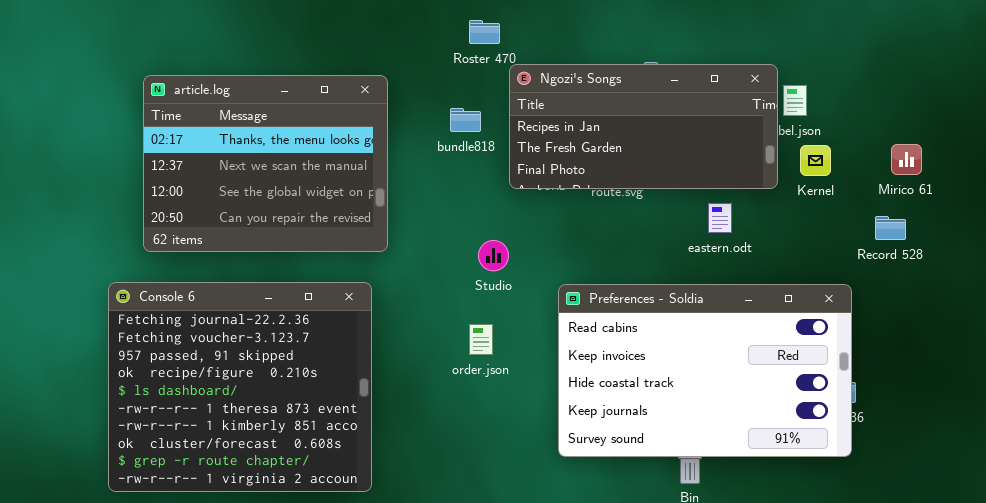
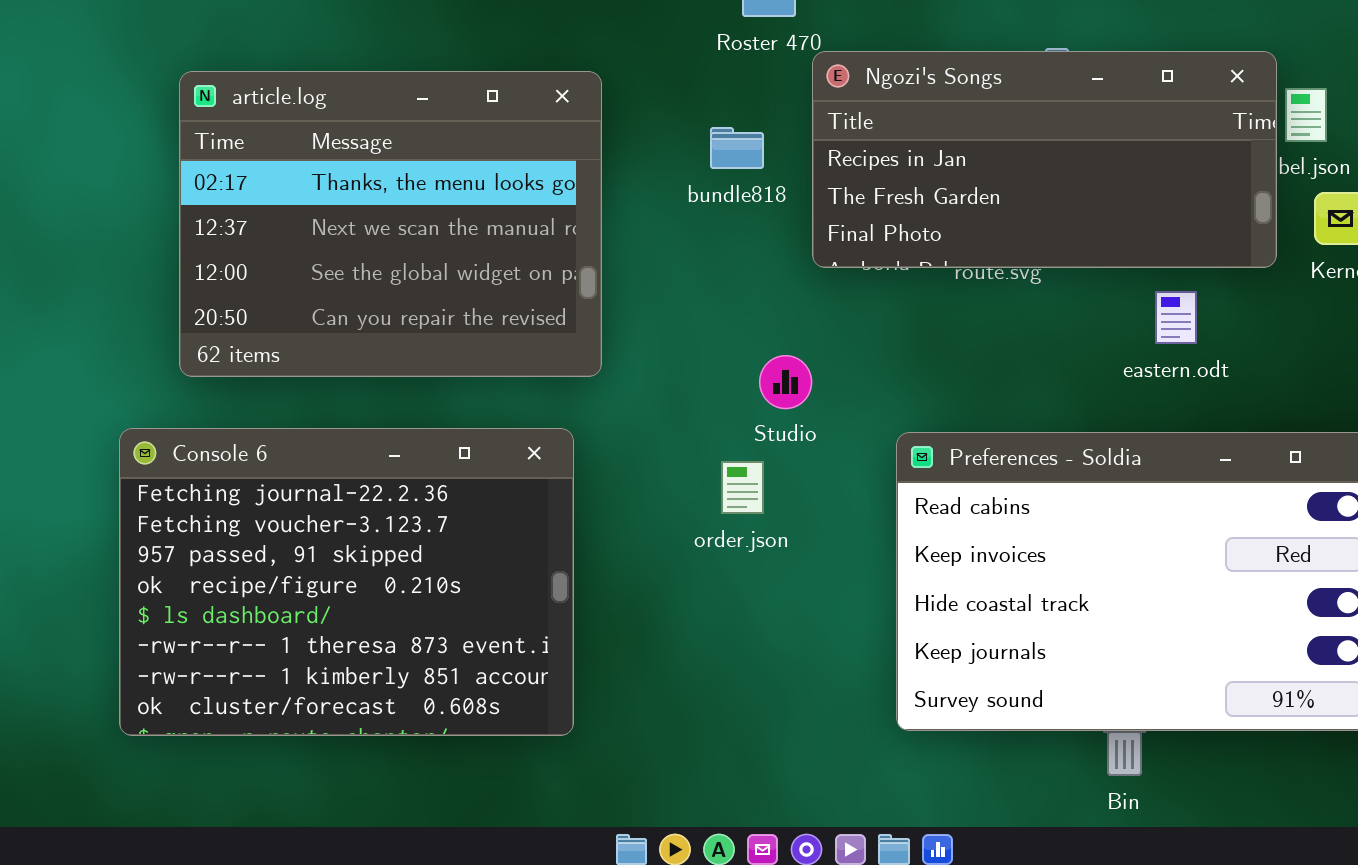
Console 6: [108,282,372,492] -> [119,428,574,736], resized
order.json: [469,324,493,355] -> [721,461,764,514], moved

